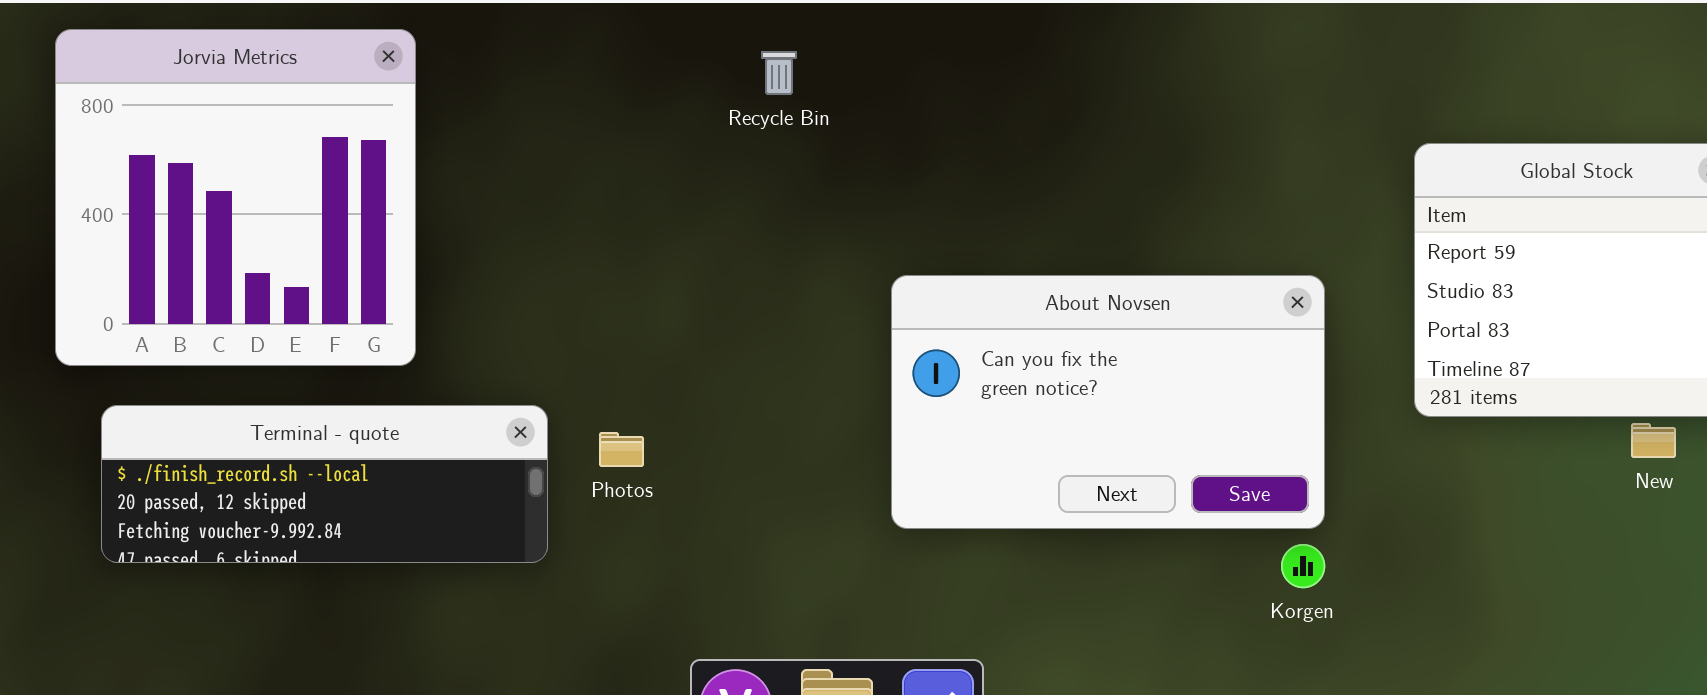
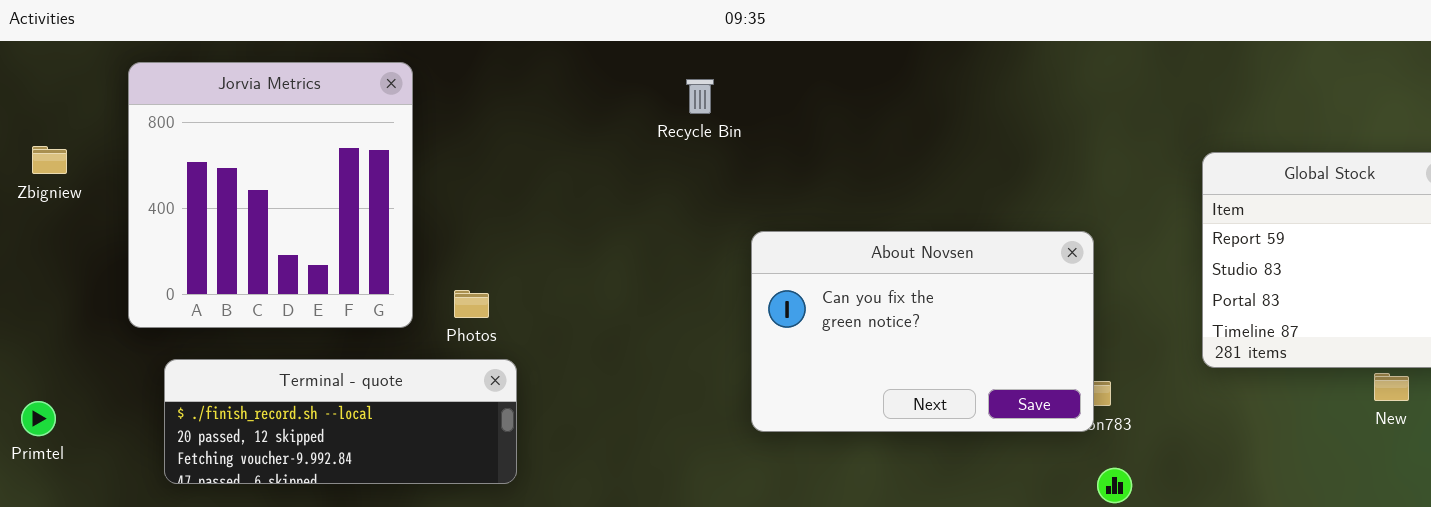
About Novsen: [891,275,1325,529] -> [751,231,1094,432], moved
Photos: [599,432,644,467] -> [454,290,489,318], moved

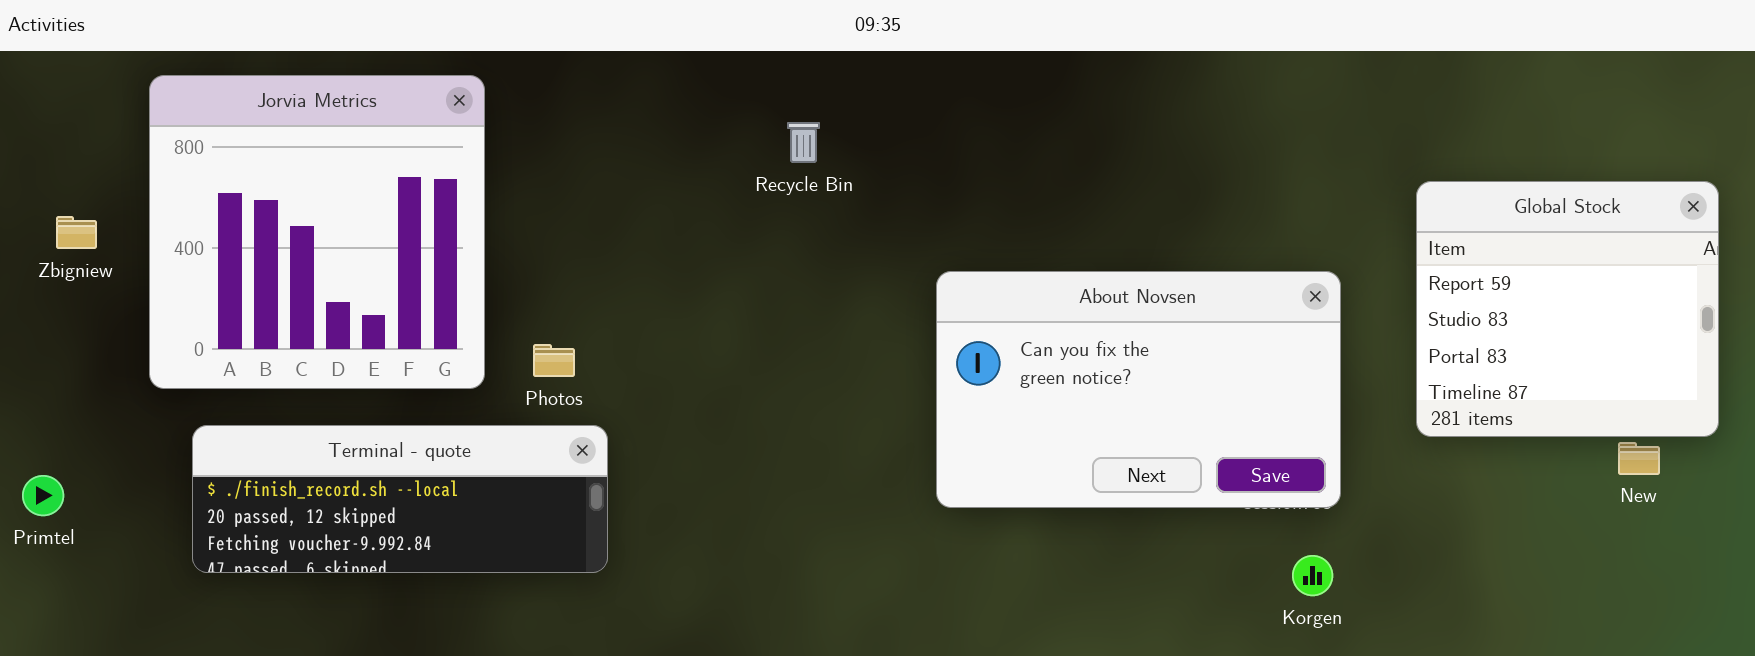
Recycle Bin: [686,79,714,114] -> [787,122,820,163], moved
Zbigniew: [32,146,67,174] -> [56,216,97,249], moved
About Novsen: [751,231,1094,432] -> [936,271,1341,508], moved

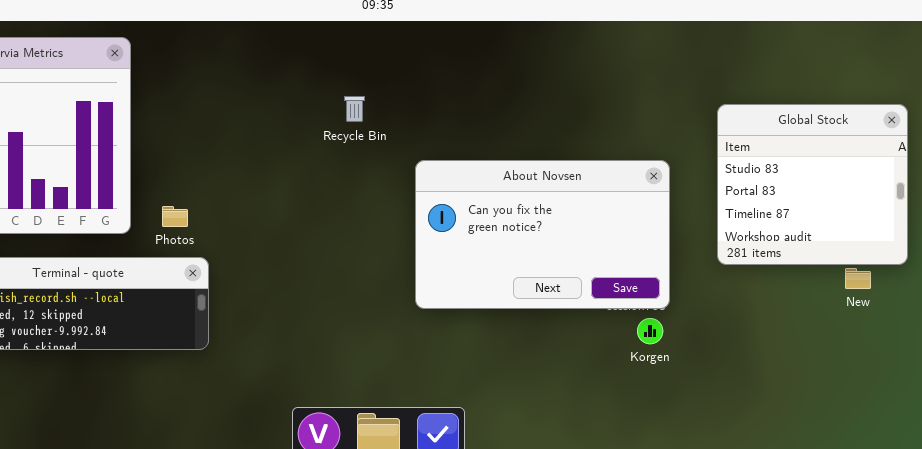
Recycle Bin: [787,122,820,163] -> [344,96,365,122], moved
Global Stock: [1416,181,1719,437] -> [717,104,908,265], scrolled down 1 row
Korgen: [1292,555,1333,596] -> [637,318,663,344], moved

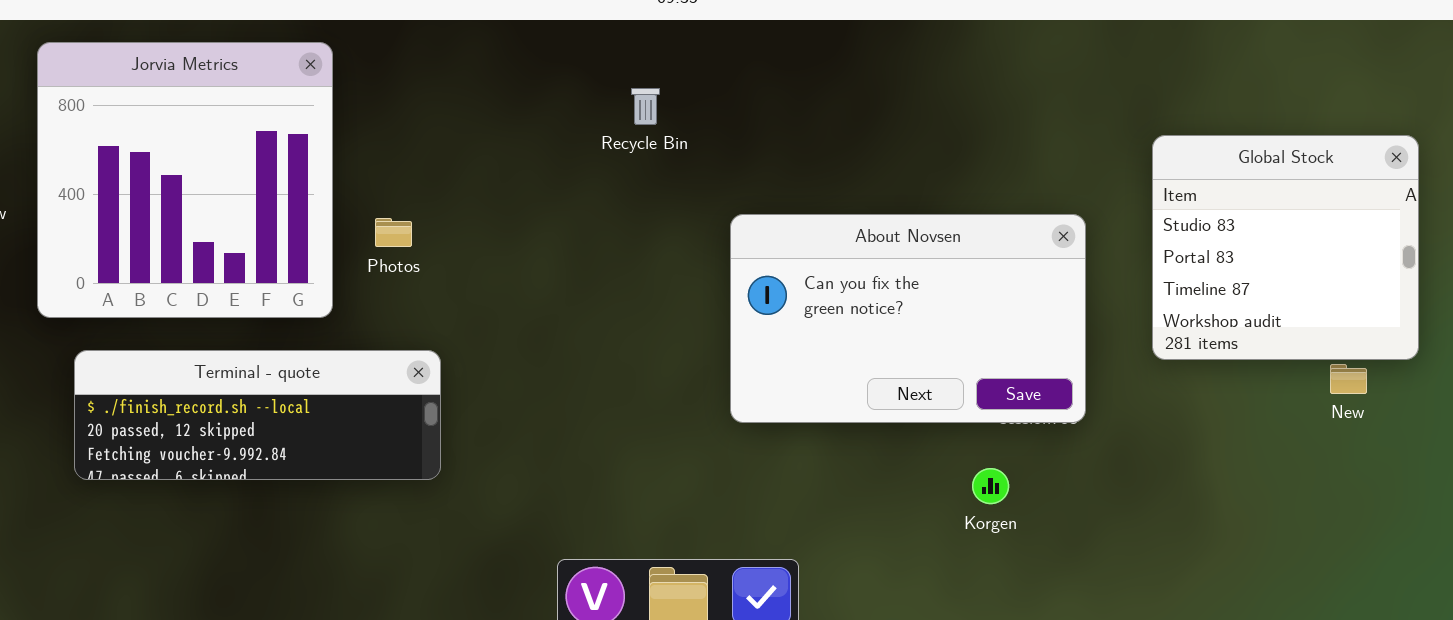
Recycle Bin: [344,96,365,122] -> [631,88,660,125], moved
Photos: [162,206,188,227] -> [375,218,412,247], moved
Korgen: [637,318,663,344] -> [972,468,1009,504], moved

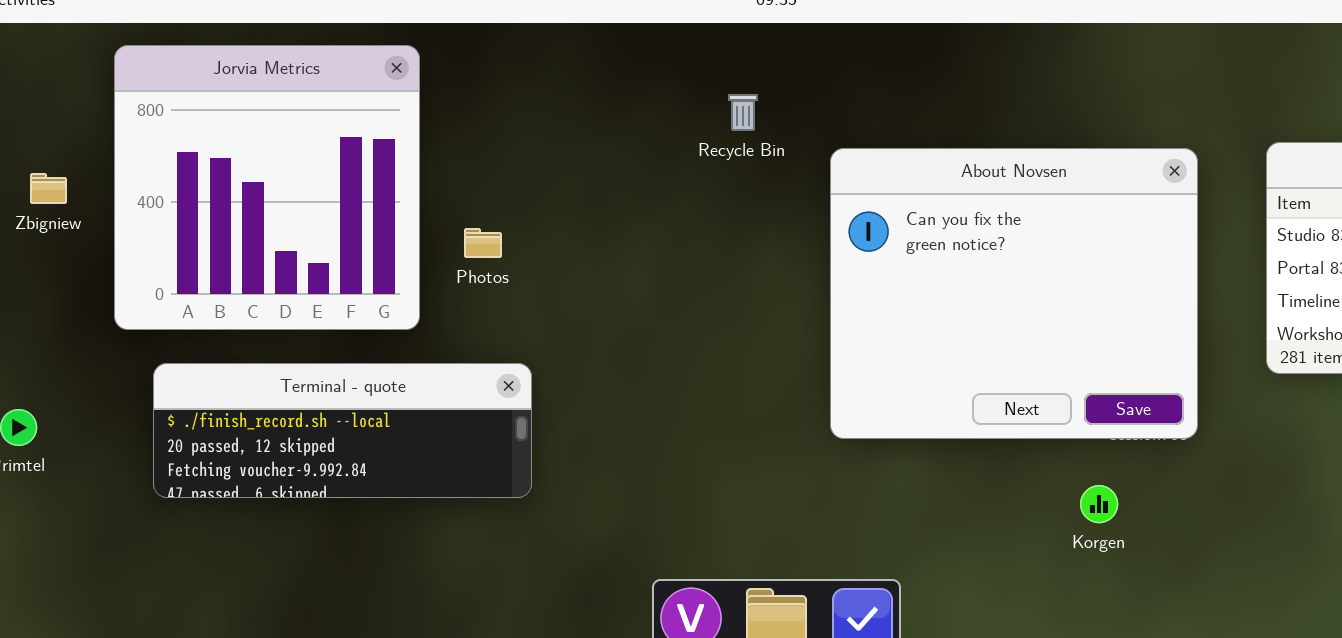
About Novsen: [730,214,1086,423] -> [830,148,1198,439], resized

